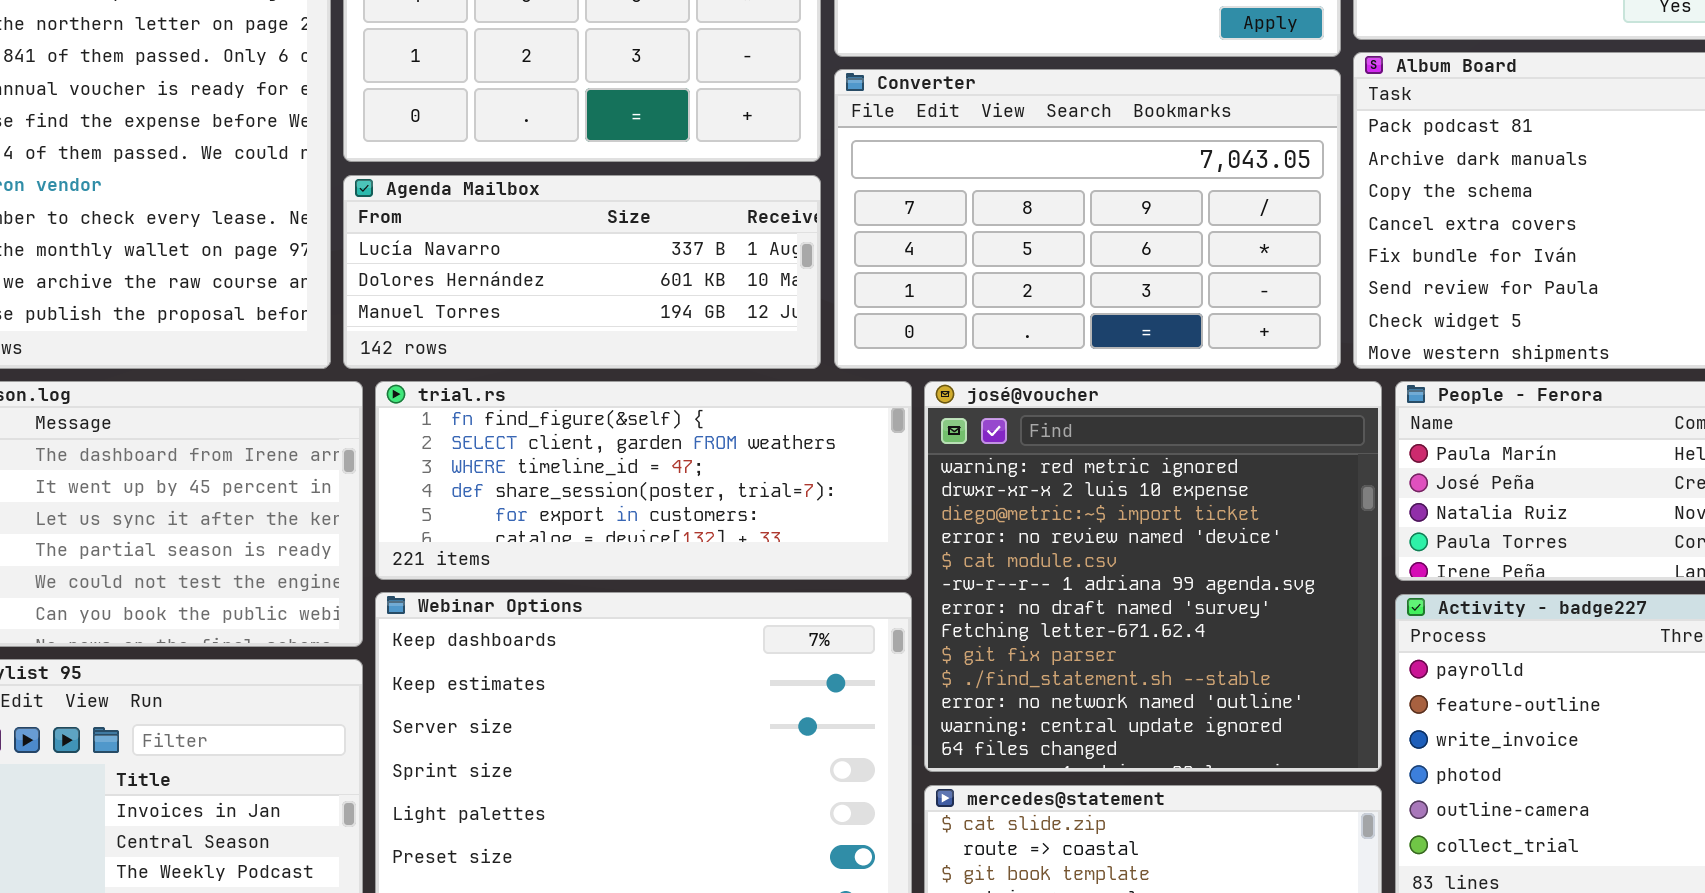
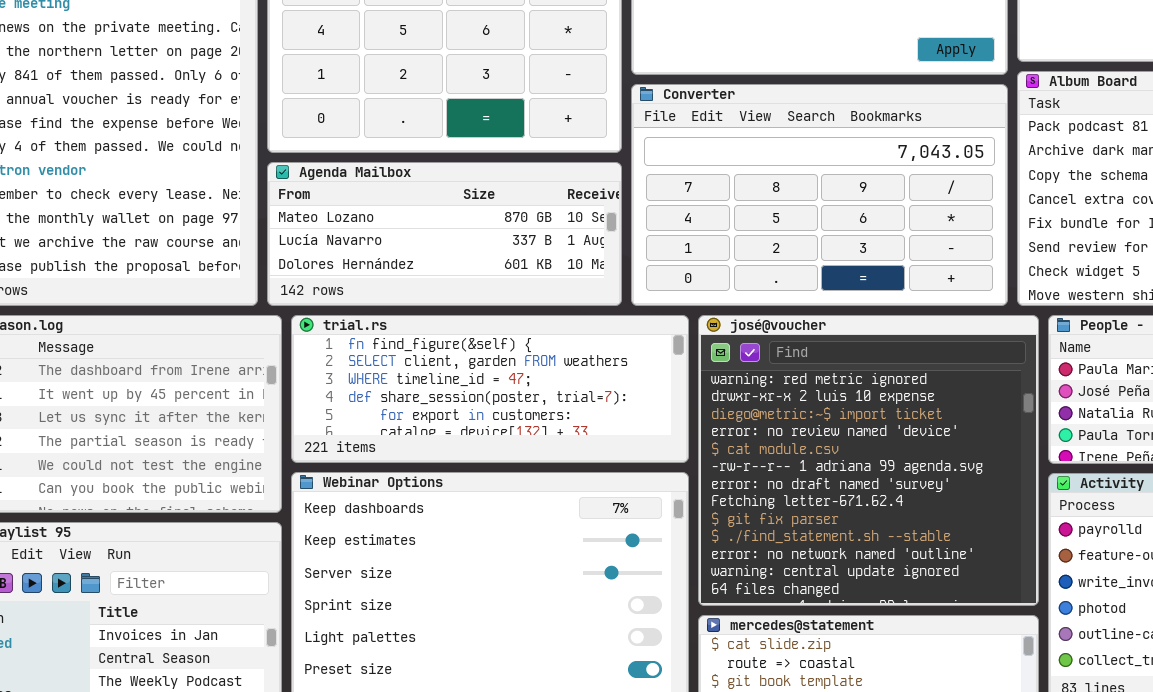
Agenda Mailbox: [343,175,821,369] -> [267,162,622,306], scrolled up 1 row

